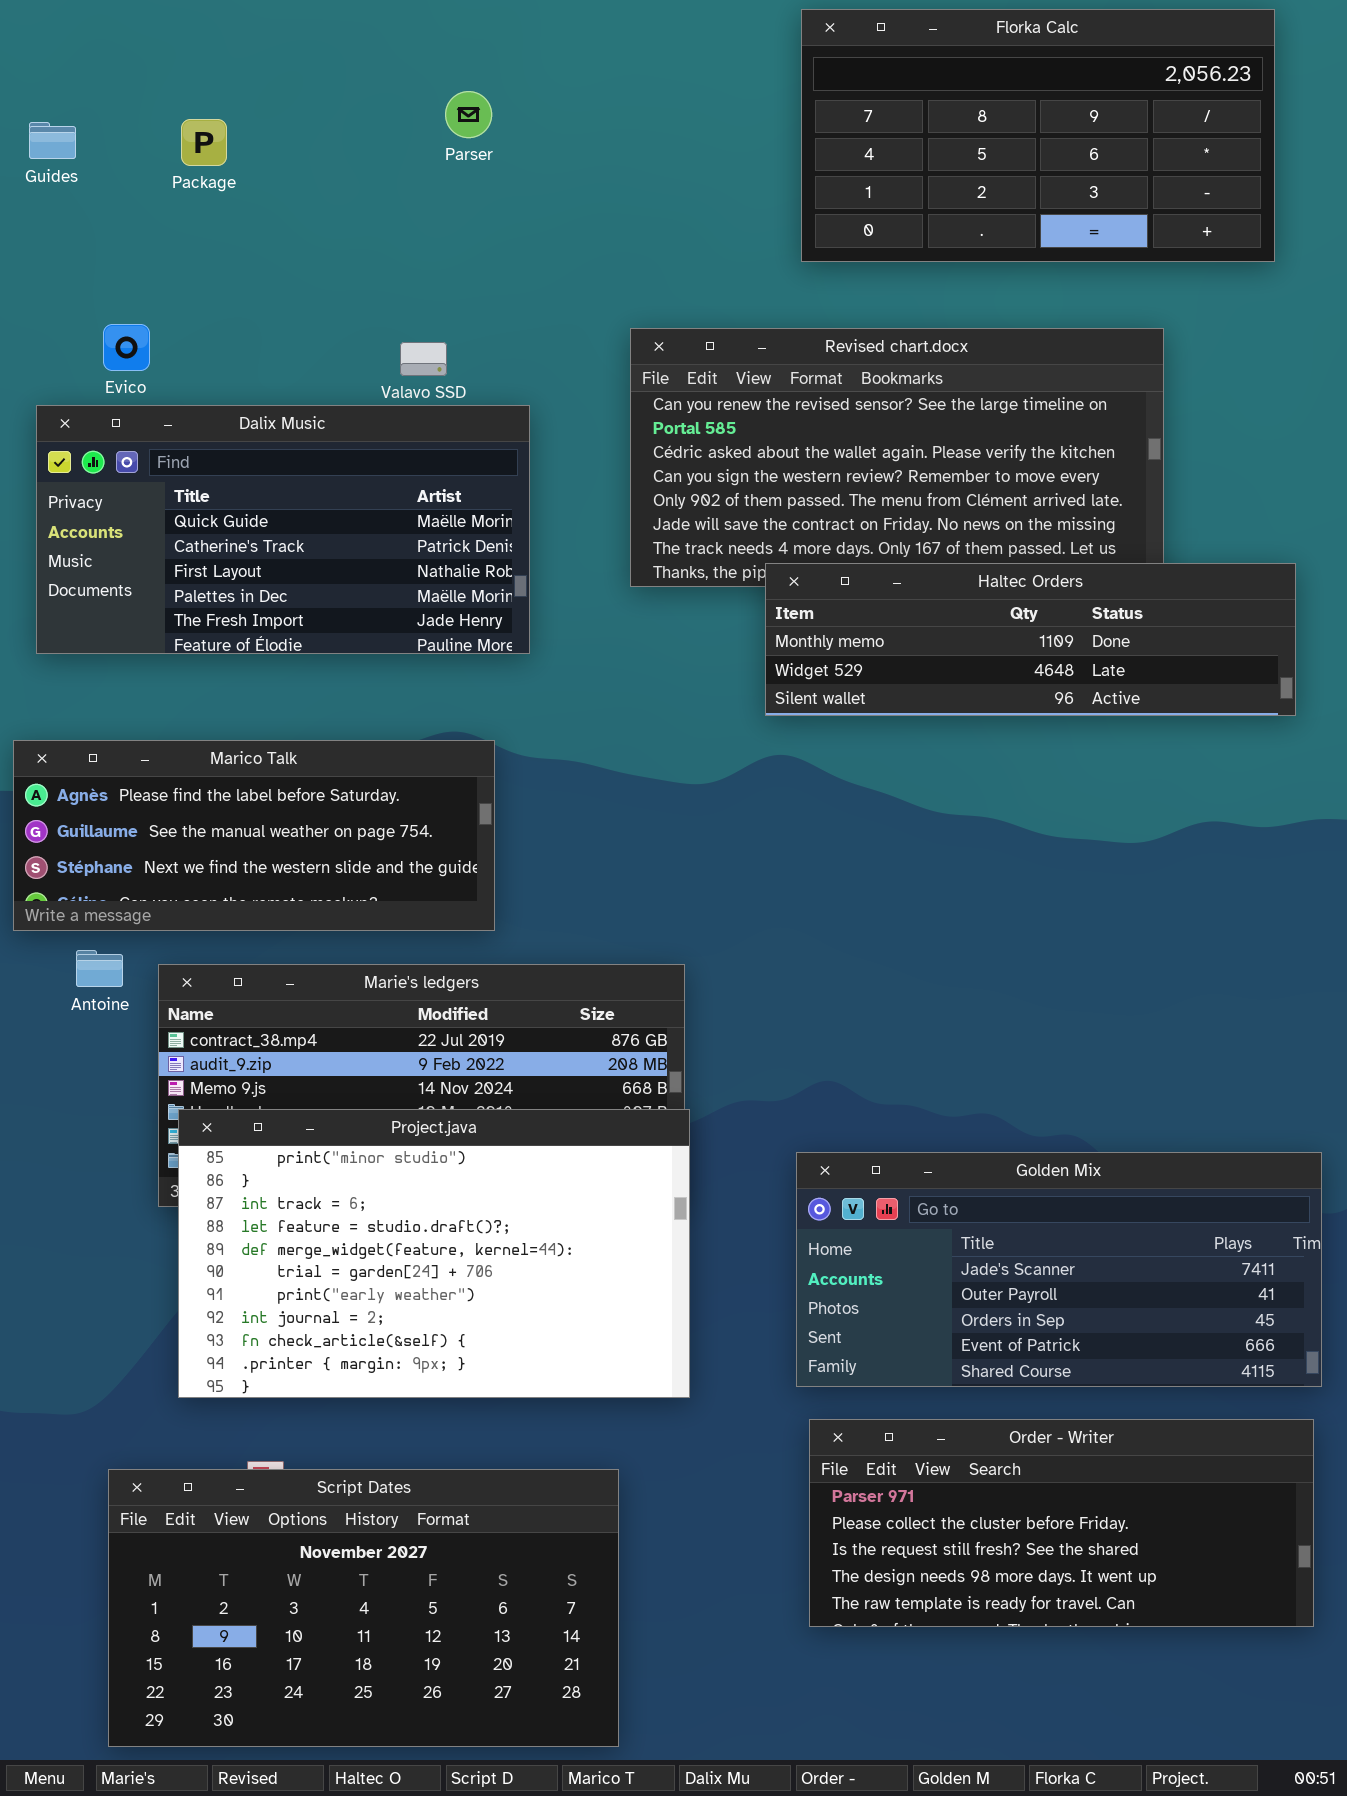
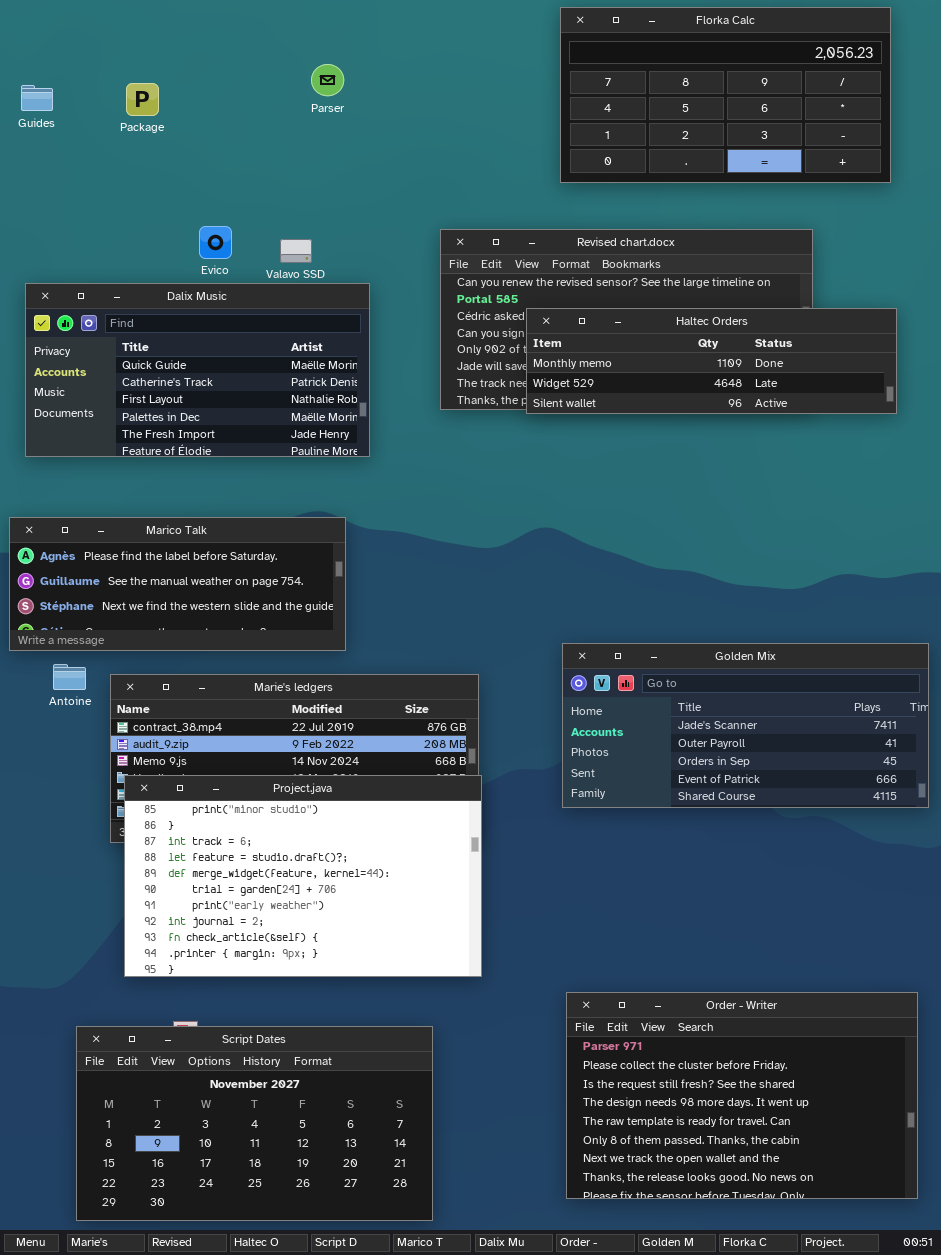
Evico: [103,324,150,371] -> [199,226,232,259], moved
Haltec Orders: [765,563,1296,716] -> [526,308,897,414], moved
Golden Mix: [796,1152,1322,1387] -> [562,643,929,808], moved
Order - Writer: [809,1419,1314,1627] -> [566,992,918,1199], resized

